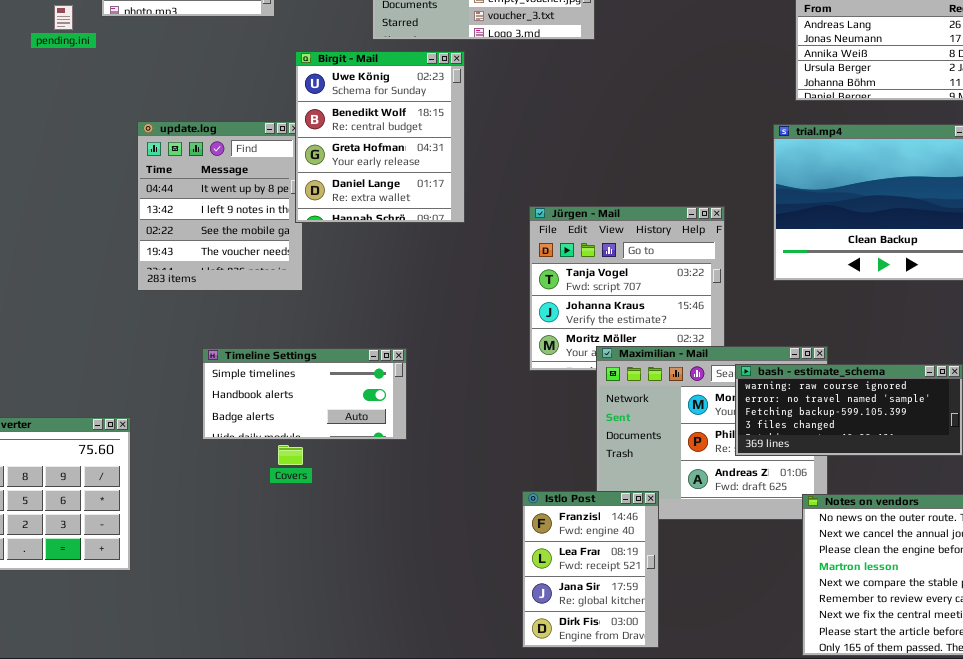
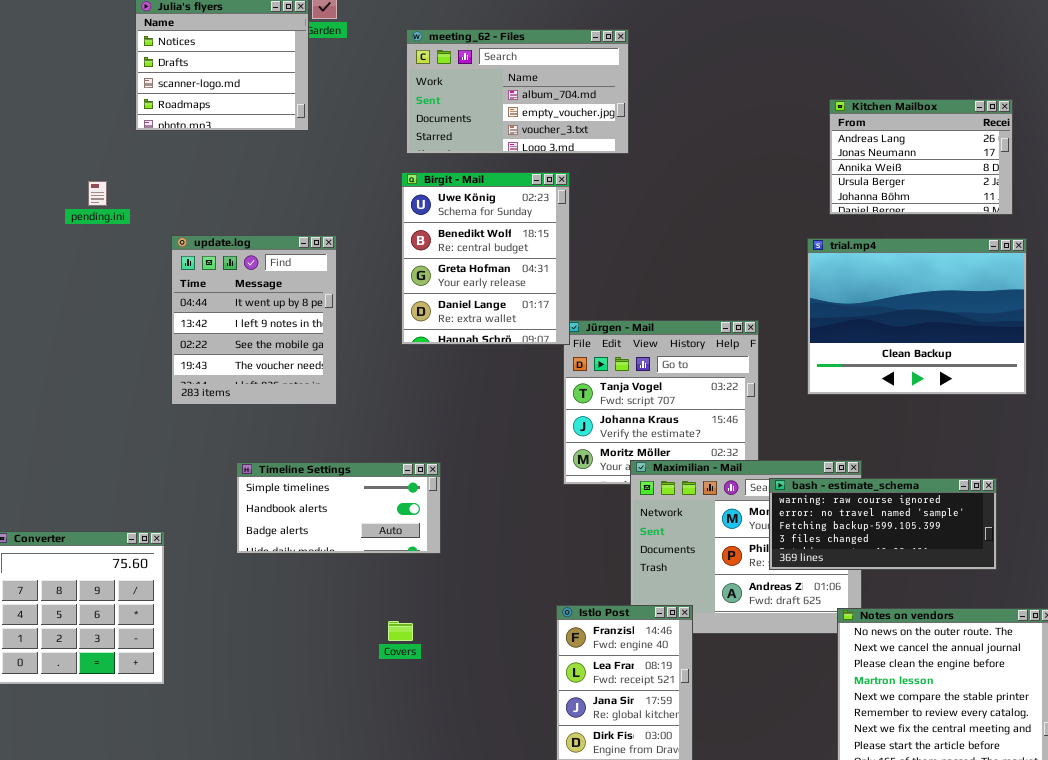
pending.ini: [54,5,73,30] -> [88,181,107,206], moved
Birgit - Mail: [295,51,465,223] -> [401,172,570,345], moved
Covers: [278,445,303,465] -> [388,621,413,641], moved

